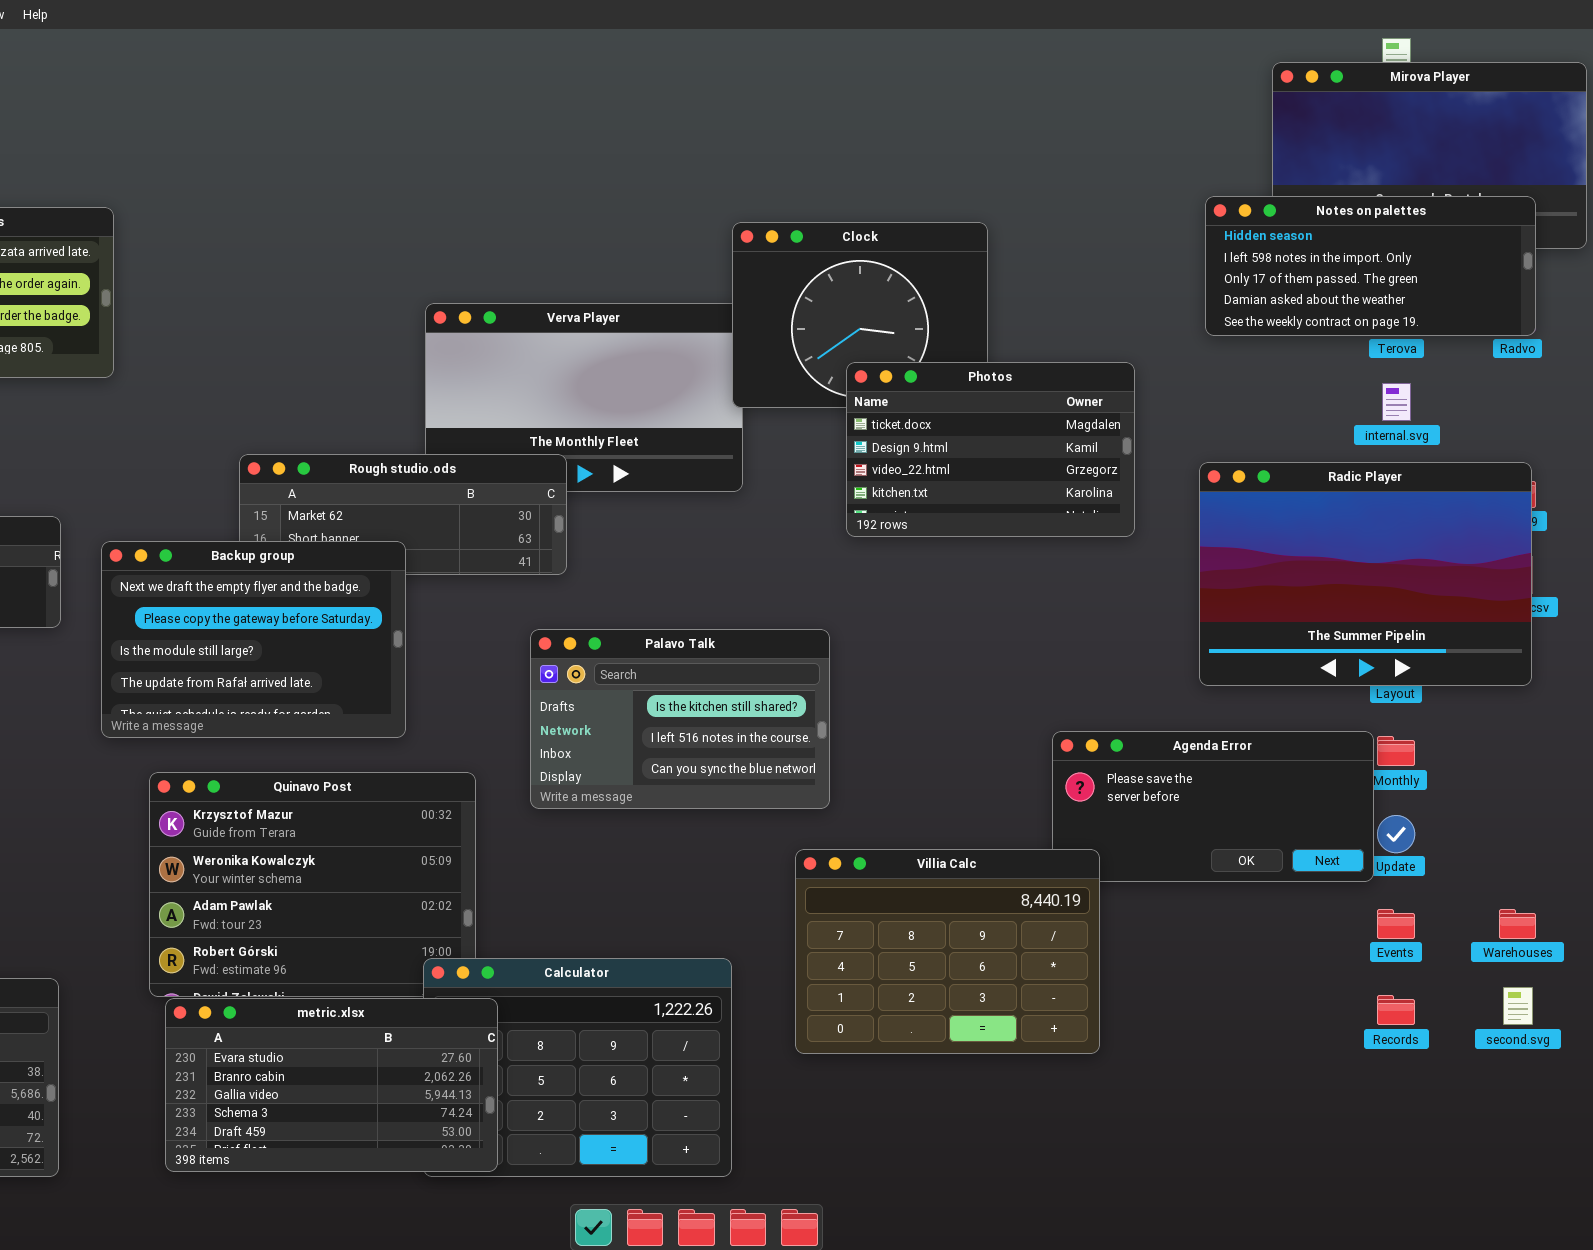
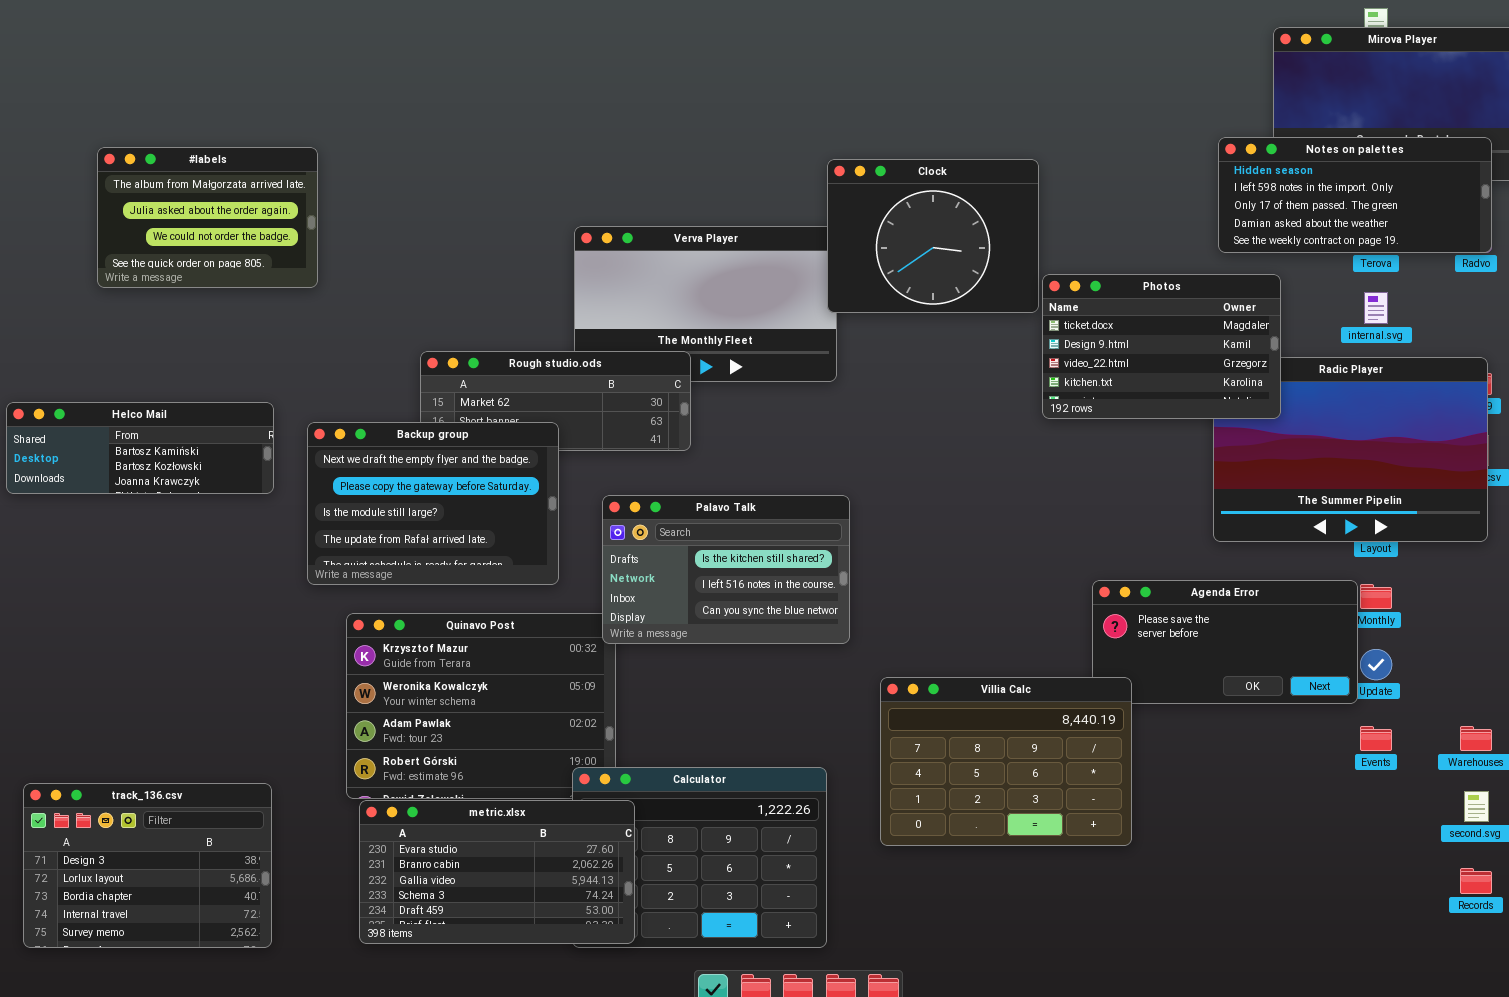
Photos: [846,362,1135,537] -> [1042,274,1281,419], moved
Palavo Talk: [530,629,830,809] -> [602,495,850,644], moved
Records: [1377,995,1415,1025] -> [1460,868,1492,894], moved

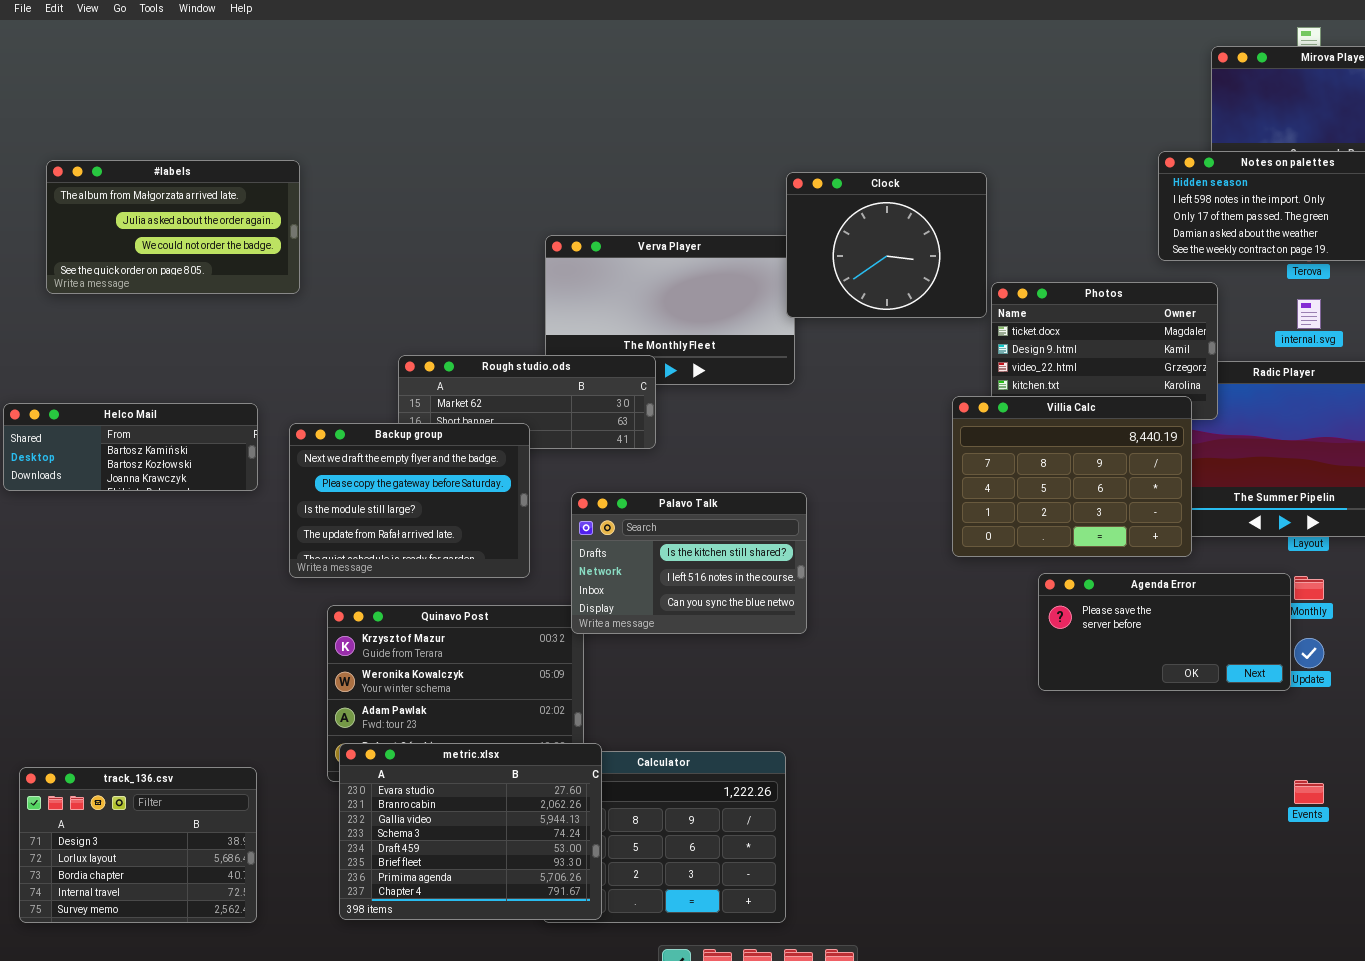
#labels: [97,147,318,288] -> [46,160,300,294], resized
Villia Calc: [880,677,1132,846] -> [952,396,1192,557], moved
Events: [1360,726,1392,751] -> [1294,780,1324,804], moved
metric.xlsx: [359,800,635,944] -> [339,743,602,920], resized

